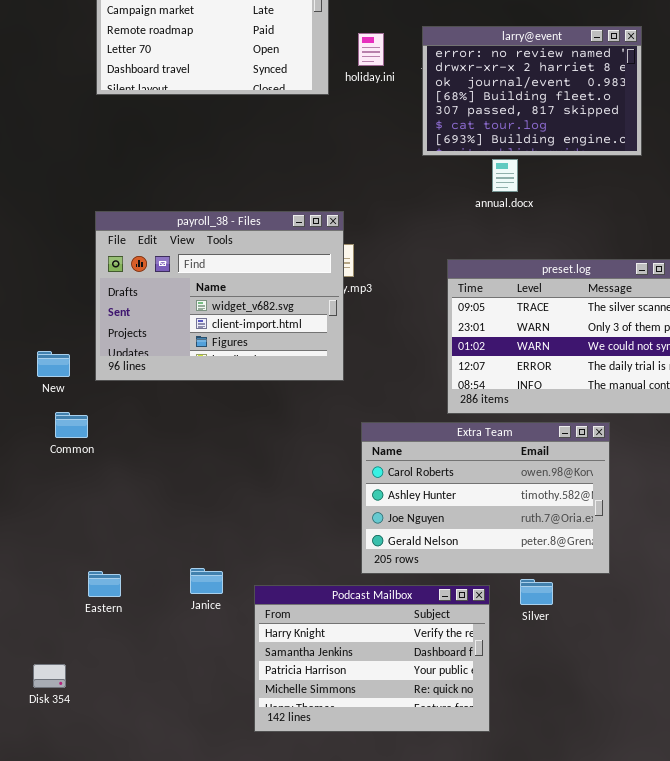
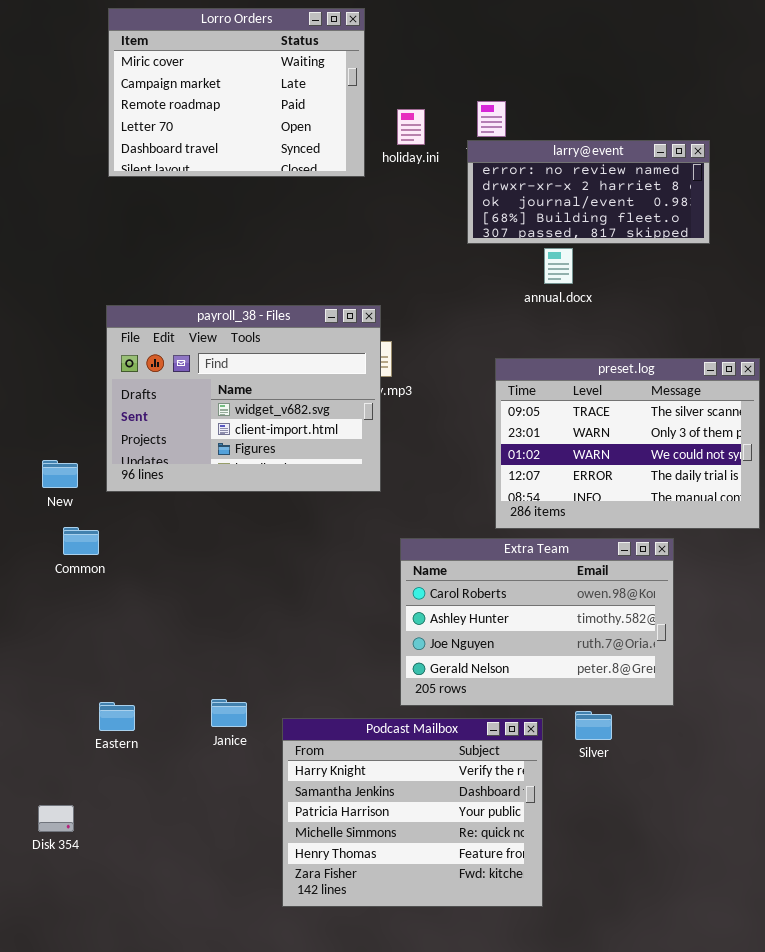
larry@event: [422,26,642,156] -> [467,140,710,244], resized
Podcast Mailbox: [254,585,490,732] -> [282,718,543,907], resized

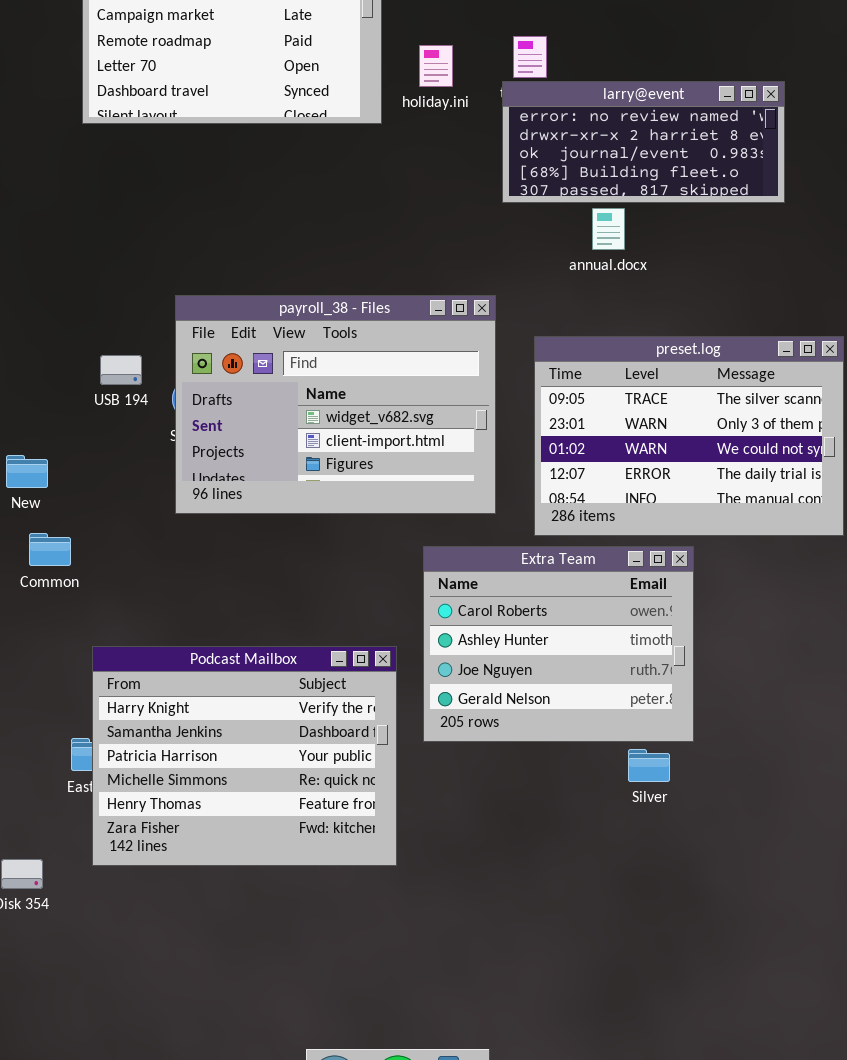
payroll_38 - Files: [106,305,381,492] -> [175,295,496,514], moved
Extra Team: [400,538,674,706] -> [423,546,694,742], resized
Podcast Mailbox: [282,718,543,907] -> [92,646,397,866], moved

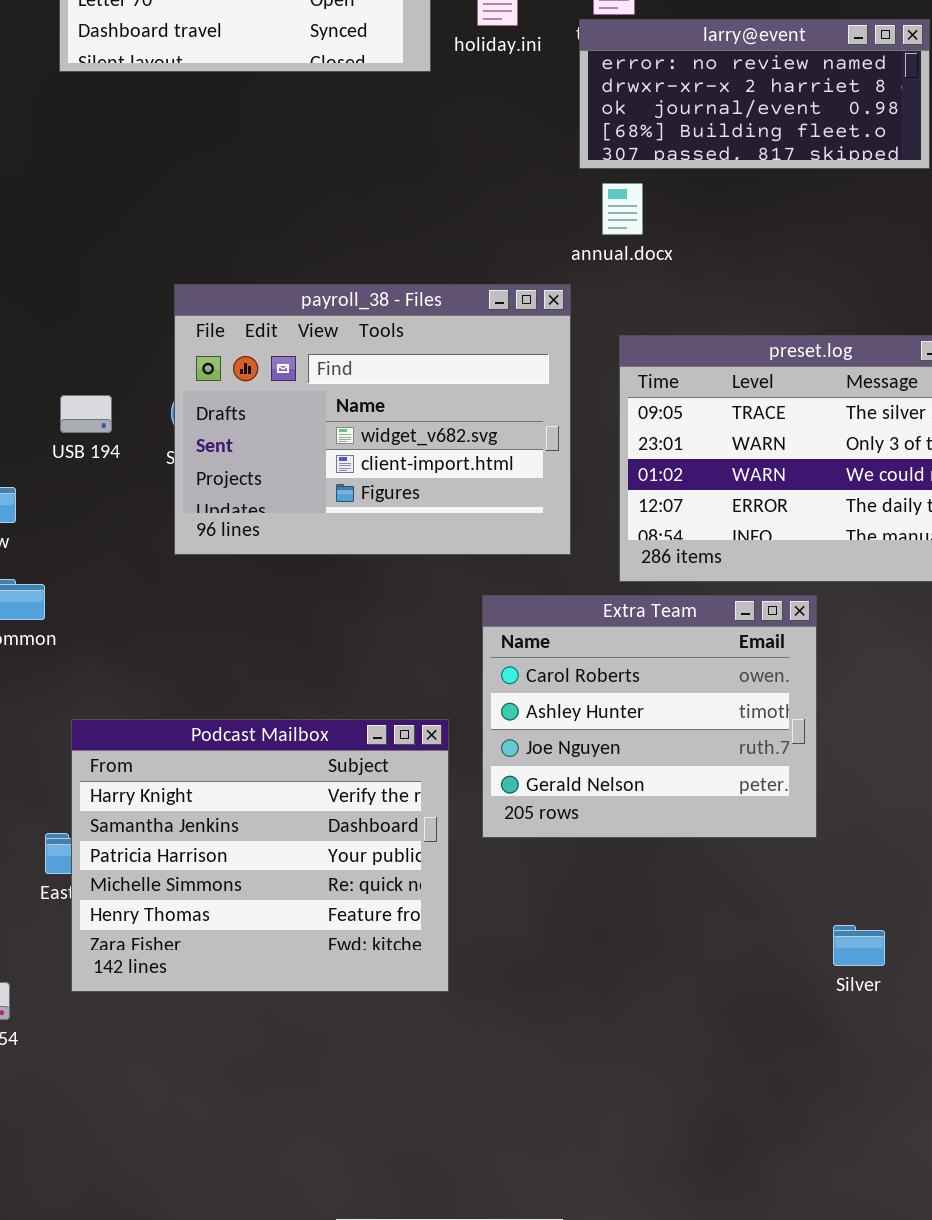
annual.docx: [592,208,625,250] -> [602,183,643,235], moved
USB 194: [100,355,142,385] -> [60,395,112,433], moved
Silver: [628,749,670,782] -> [833,925,885,966], moved

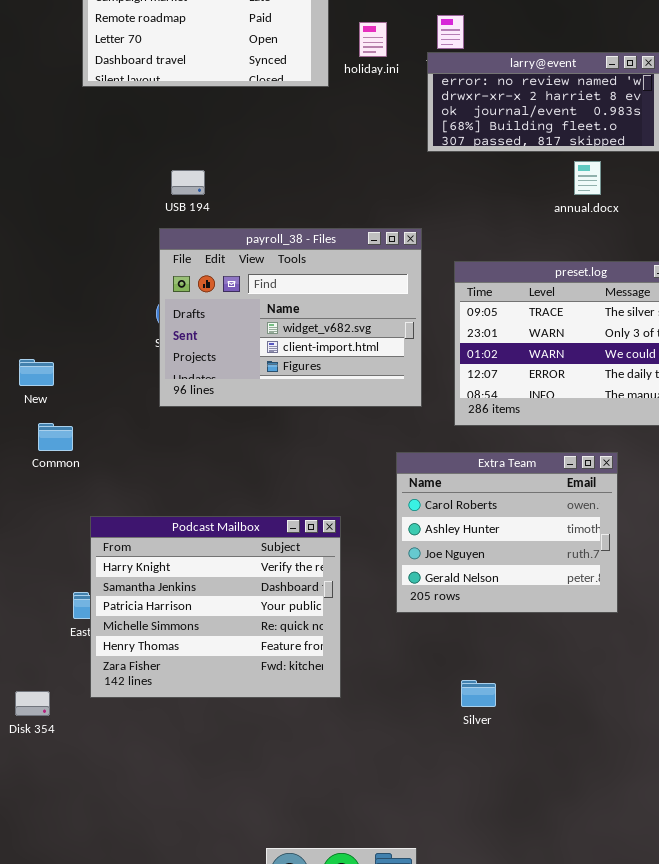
annual.docx: [602,183,643,235] -> [574,161,601,195], moved
USB 194: [60,395,112,433] -> [171,170,205,195], moved
Extra Team: [482,595,817,838] -> [396,452,618,613], moved
Silver: [833,925,885,966] -> [461,680,496,707], moved

